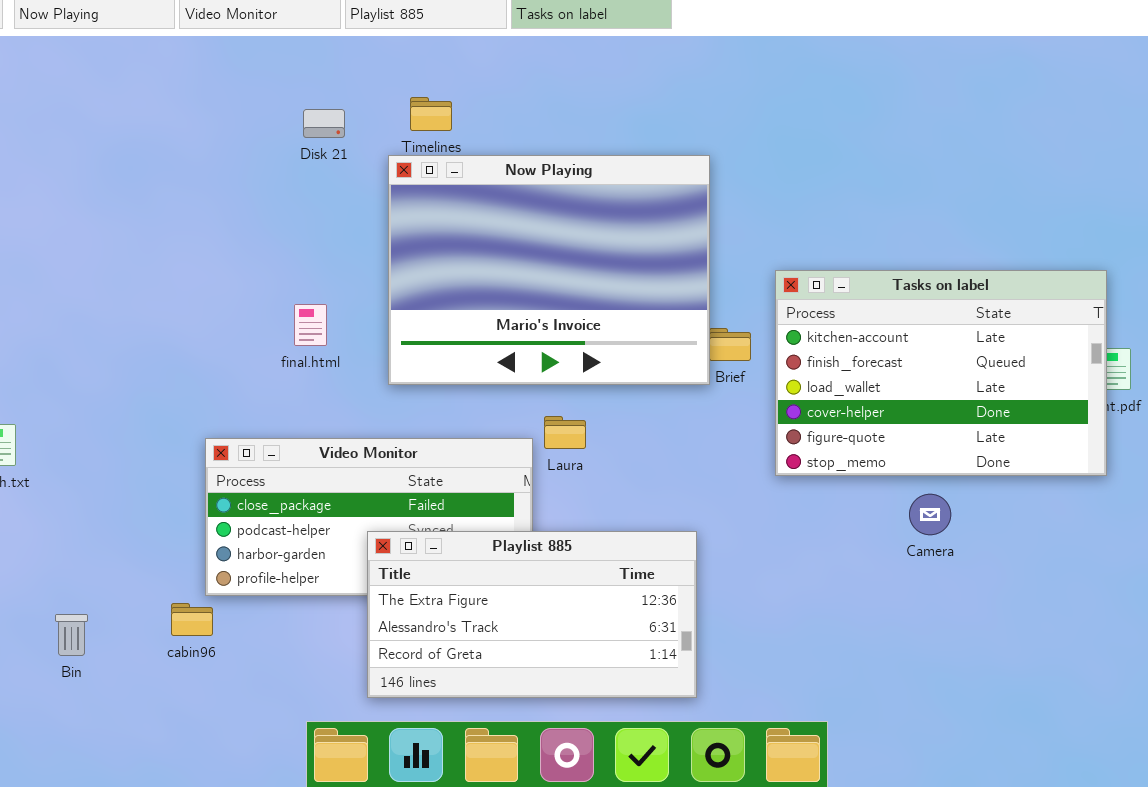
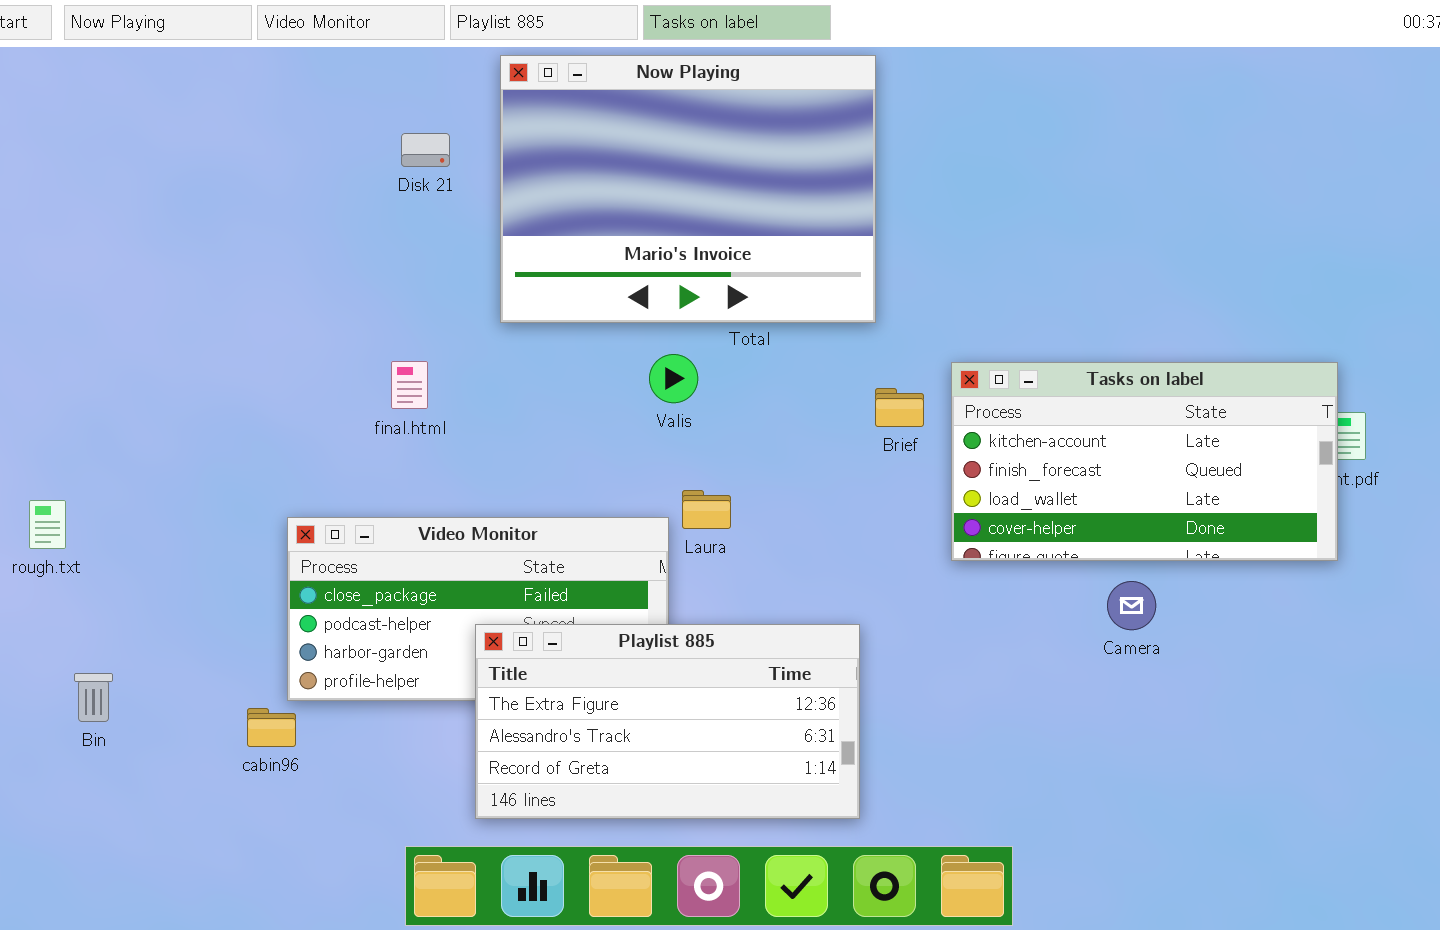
Now Playing: [388,155,710,385] -> [500,55,876,323], moved
Tasks on label: [775,270,1107,476] -> [951,362,1338,561], resized
Bin: [55,614,88,656] -> [74,673,113,722], moved

